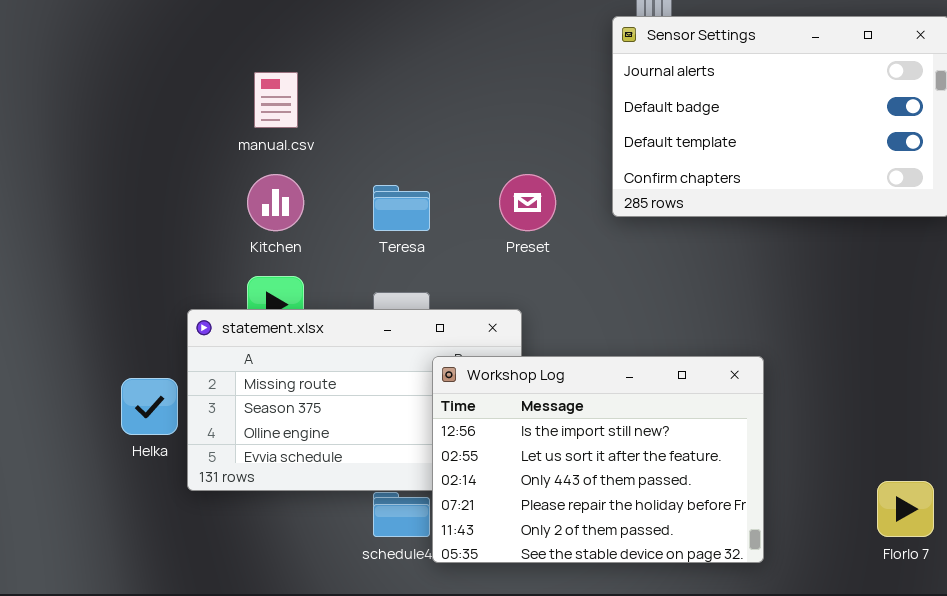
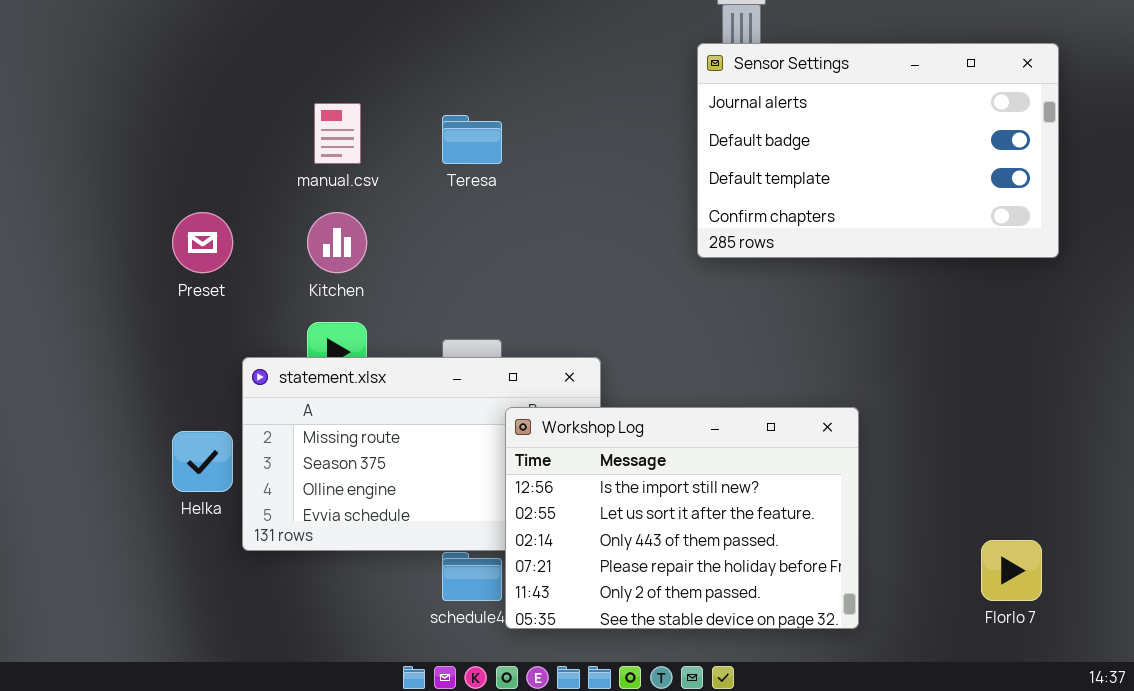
Preset: [499,174,556,231] -> [172,212,233,273], moved
Teresa: [373,185,430,231] -> [442,115,502,164], moved

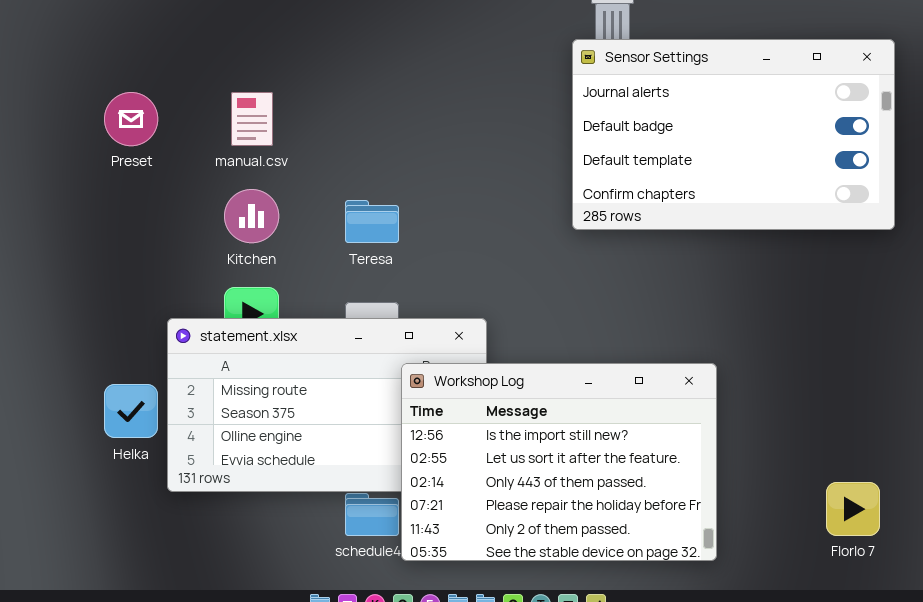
Teresa: [442,115,502,164] -> [345,200,399,243], moved
Preset: [172,212,233,273] -> [104,92,158,146], moved

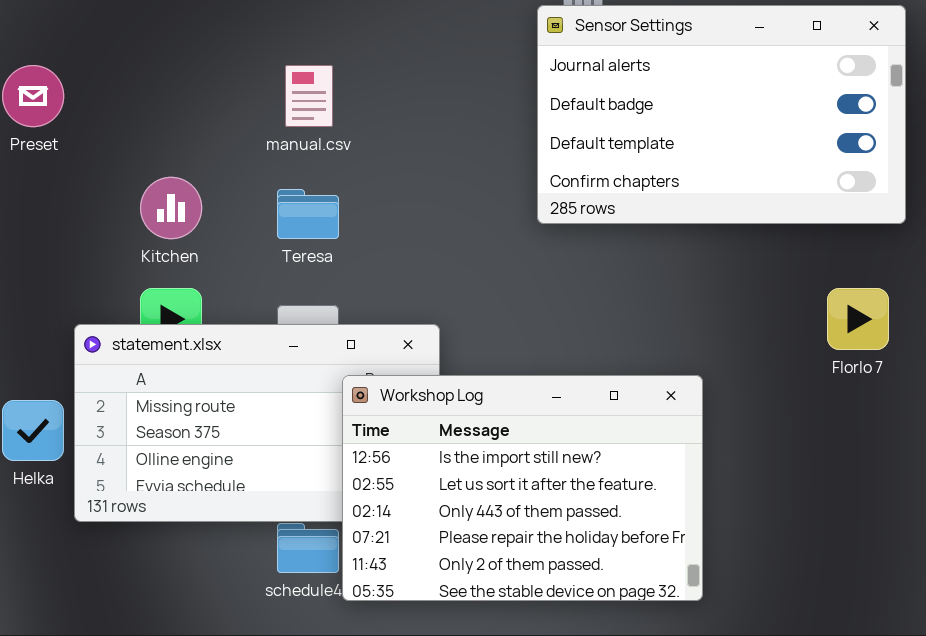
manual.csv: [231,92,273,146] -> [285,65,333,127], moved
Florlo 7: [826,482,880,536] -> [827,288,889,350], moved

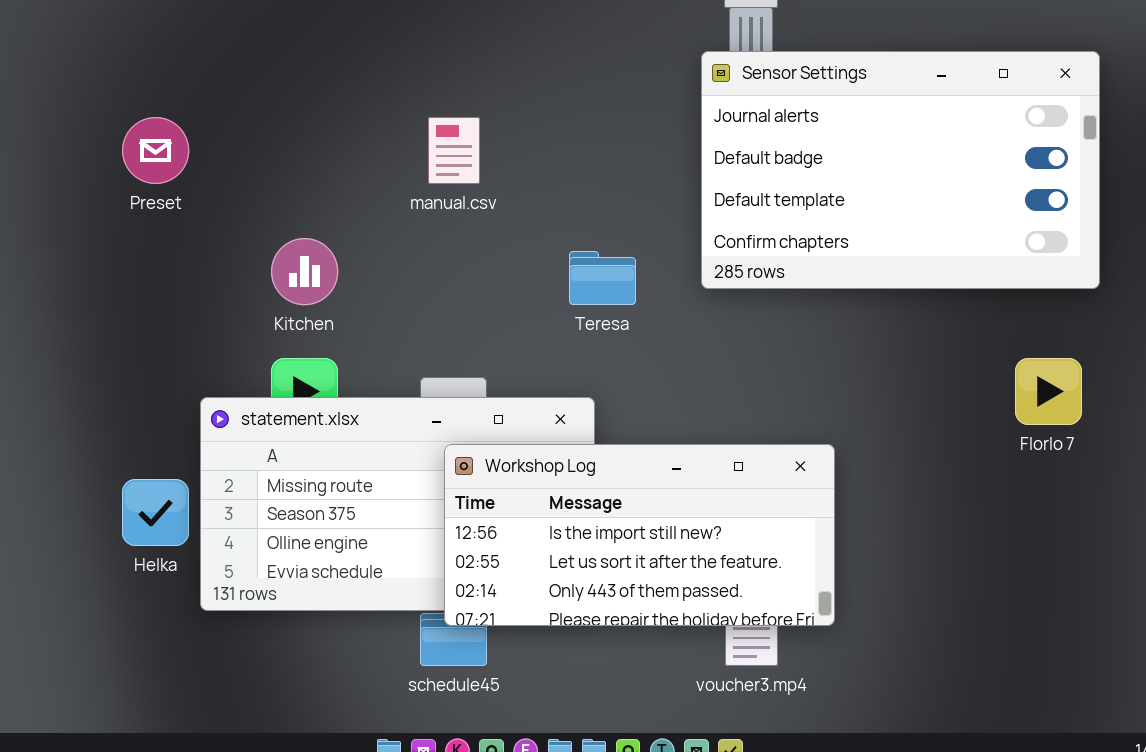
Teresa: [277,189,339,239] -> [569,251,636,305], moved
Workshop Log: [342,375,703,601] -> [444,444,835,626], moved, resized

